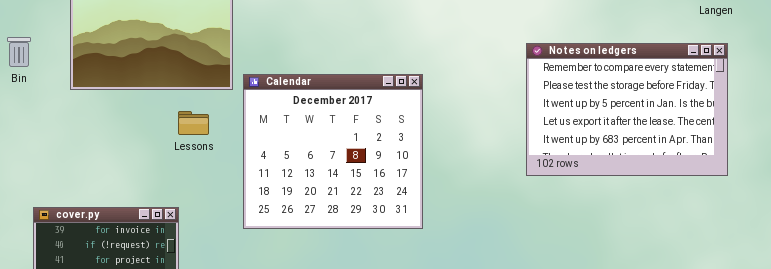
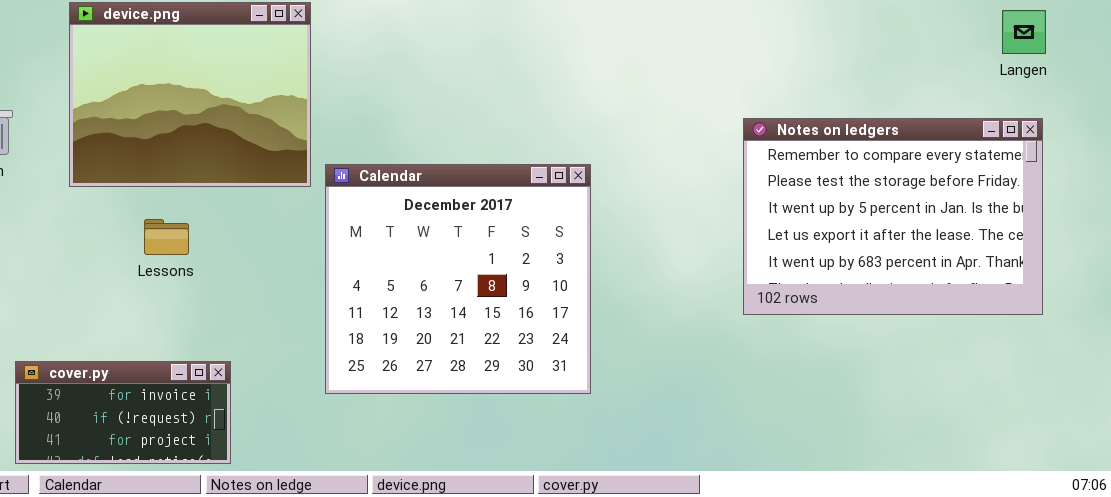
Lessons: [178,111,209,135] -> [144,219,189,255], moved

